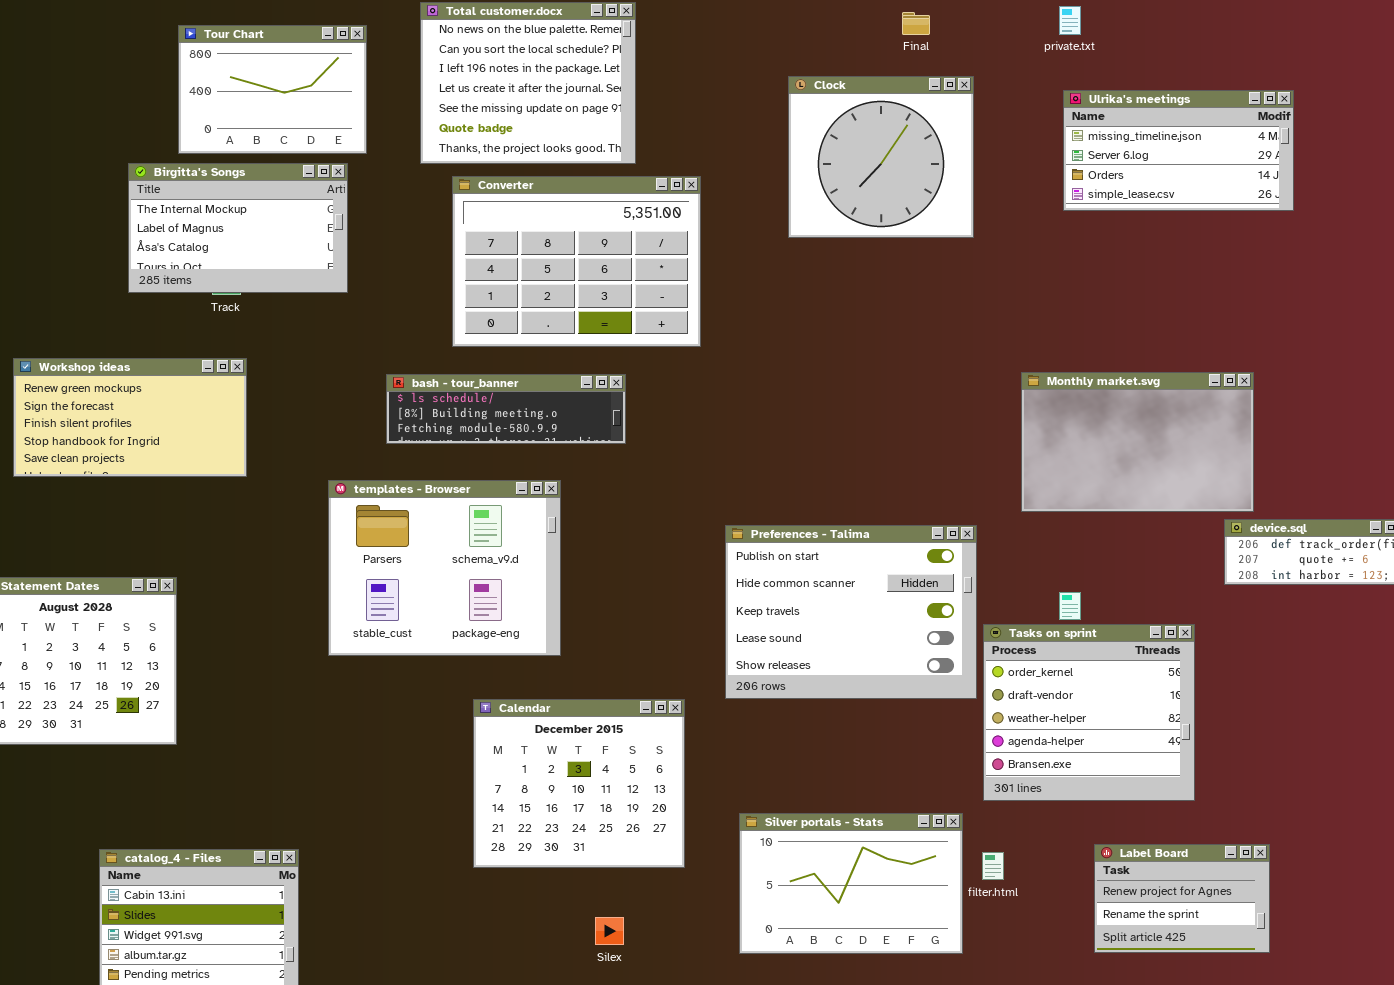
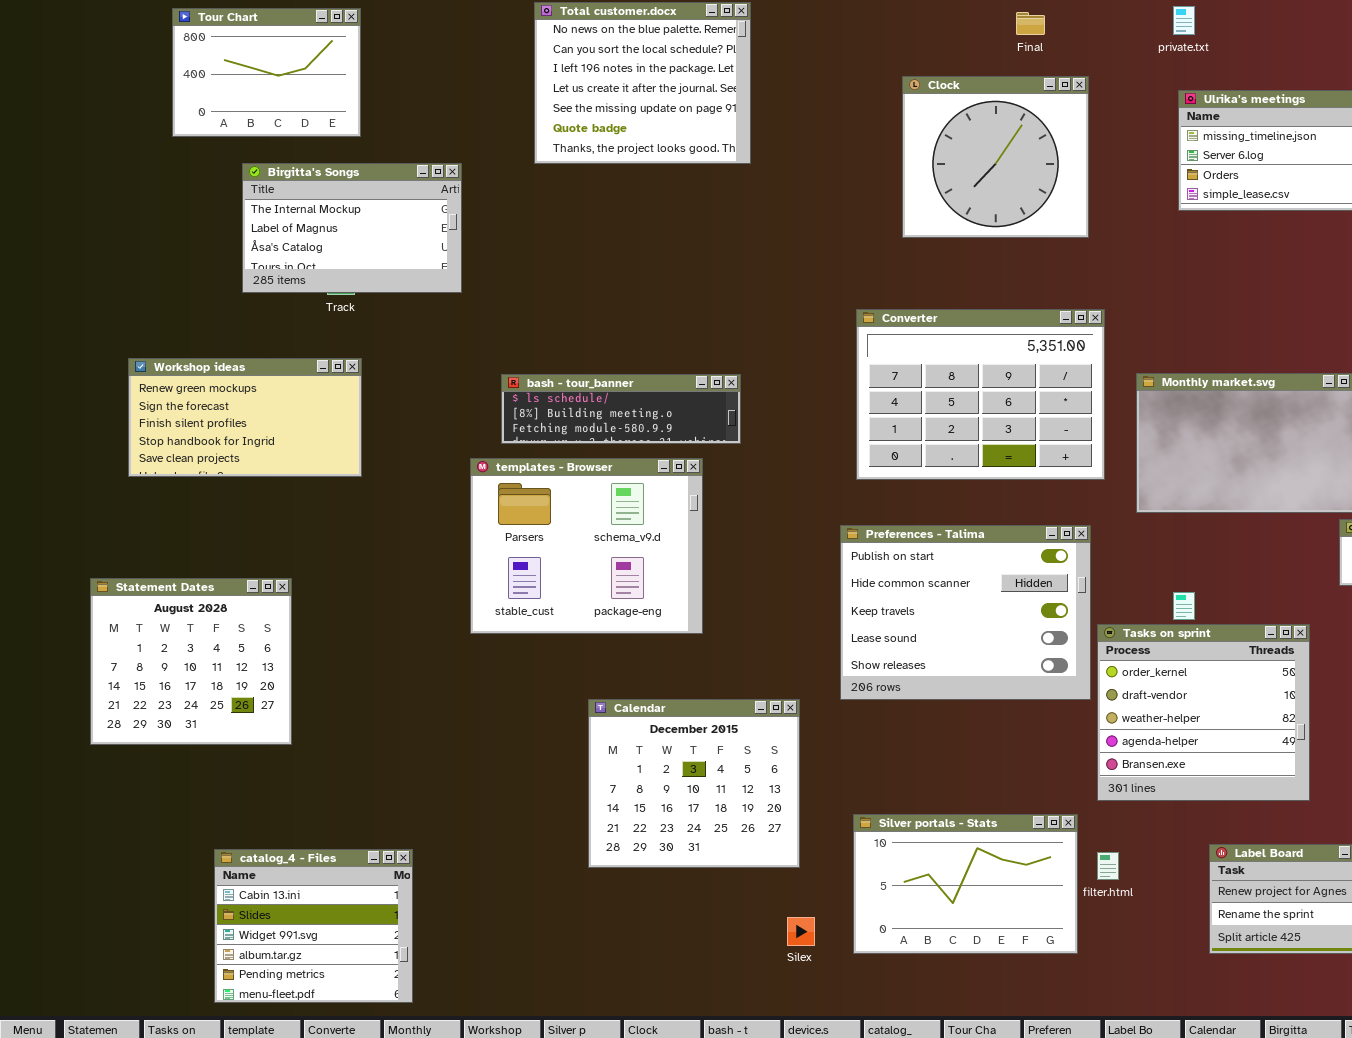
Tour Chart: [178,25,367,154] -> [172,8,361,137], moved
Converter: [452,176,701,347] -> [856,309,1105,480], moved
templates - Browser: [328,480,561,656] -> [470,458,703,634], moved
Silex: [595,917,624,945] -> [787,917,815,946], moved

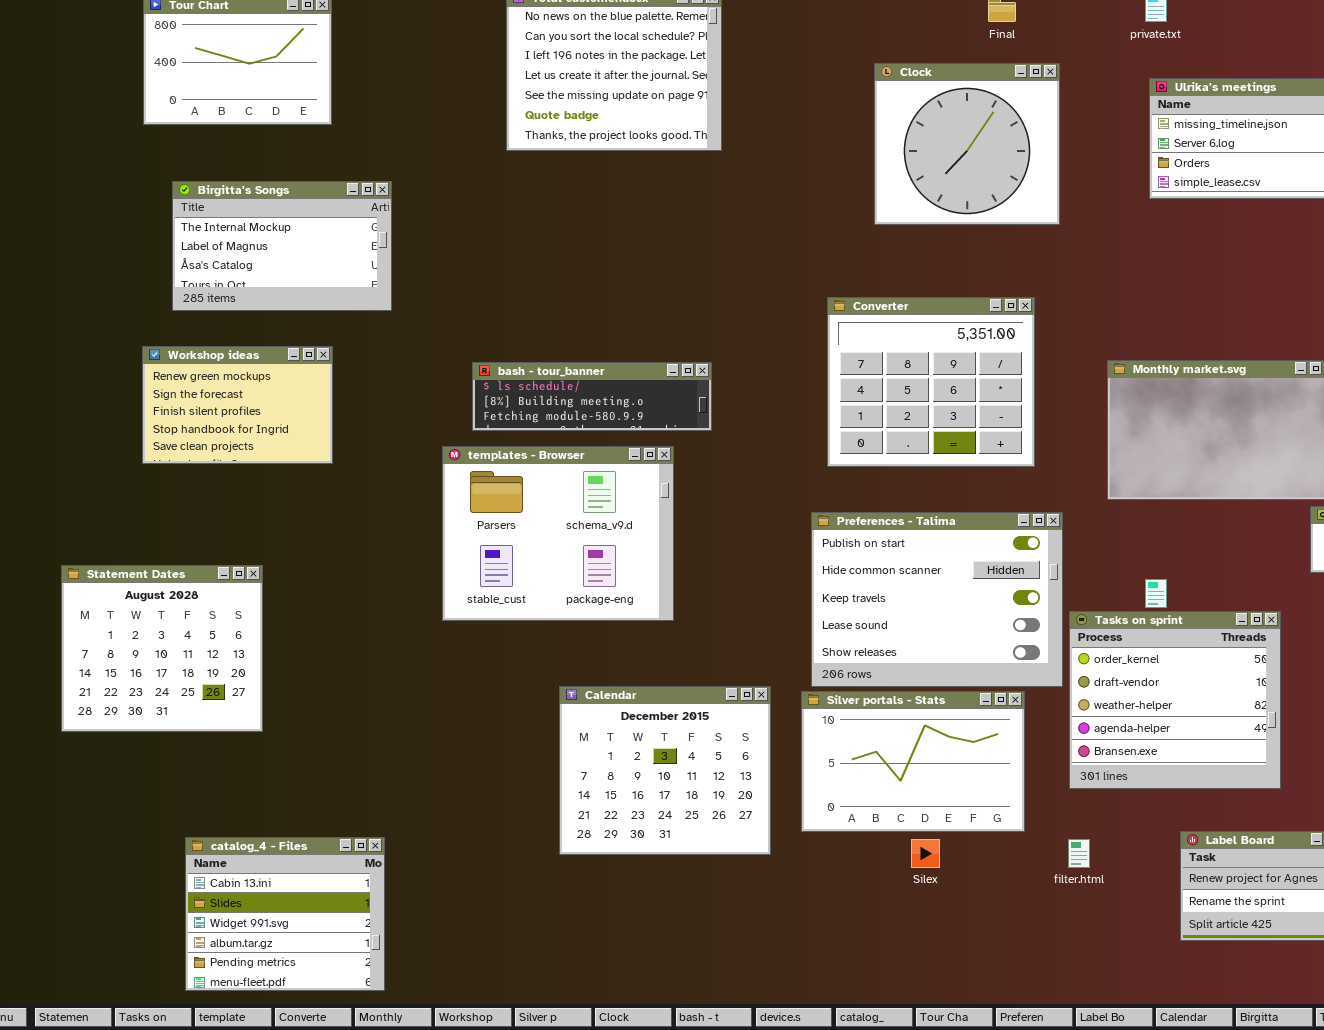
Birgitta's Songs: [242,163,462,293] -> [172,181,392,311], moved
Converter: [856,309,1105,480] -> [827,297,1035,467], resized
Workshop ideas: [128,358,362,477] -> [142,346,333,464], resized
Silver portals - Stats: [853,814,1078,954] -> [801,691,1025,832], moved
Silex: [787,917,815,946] -> [911,839,940,868], moved

